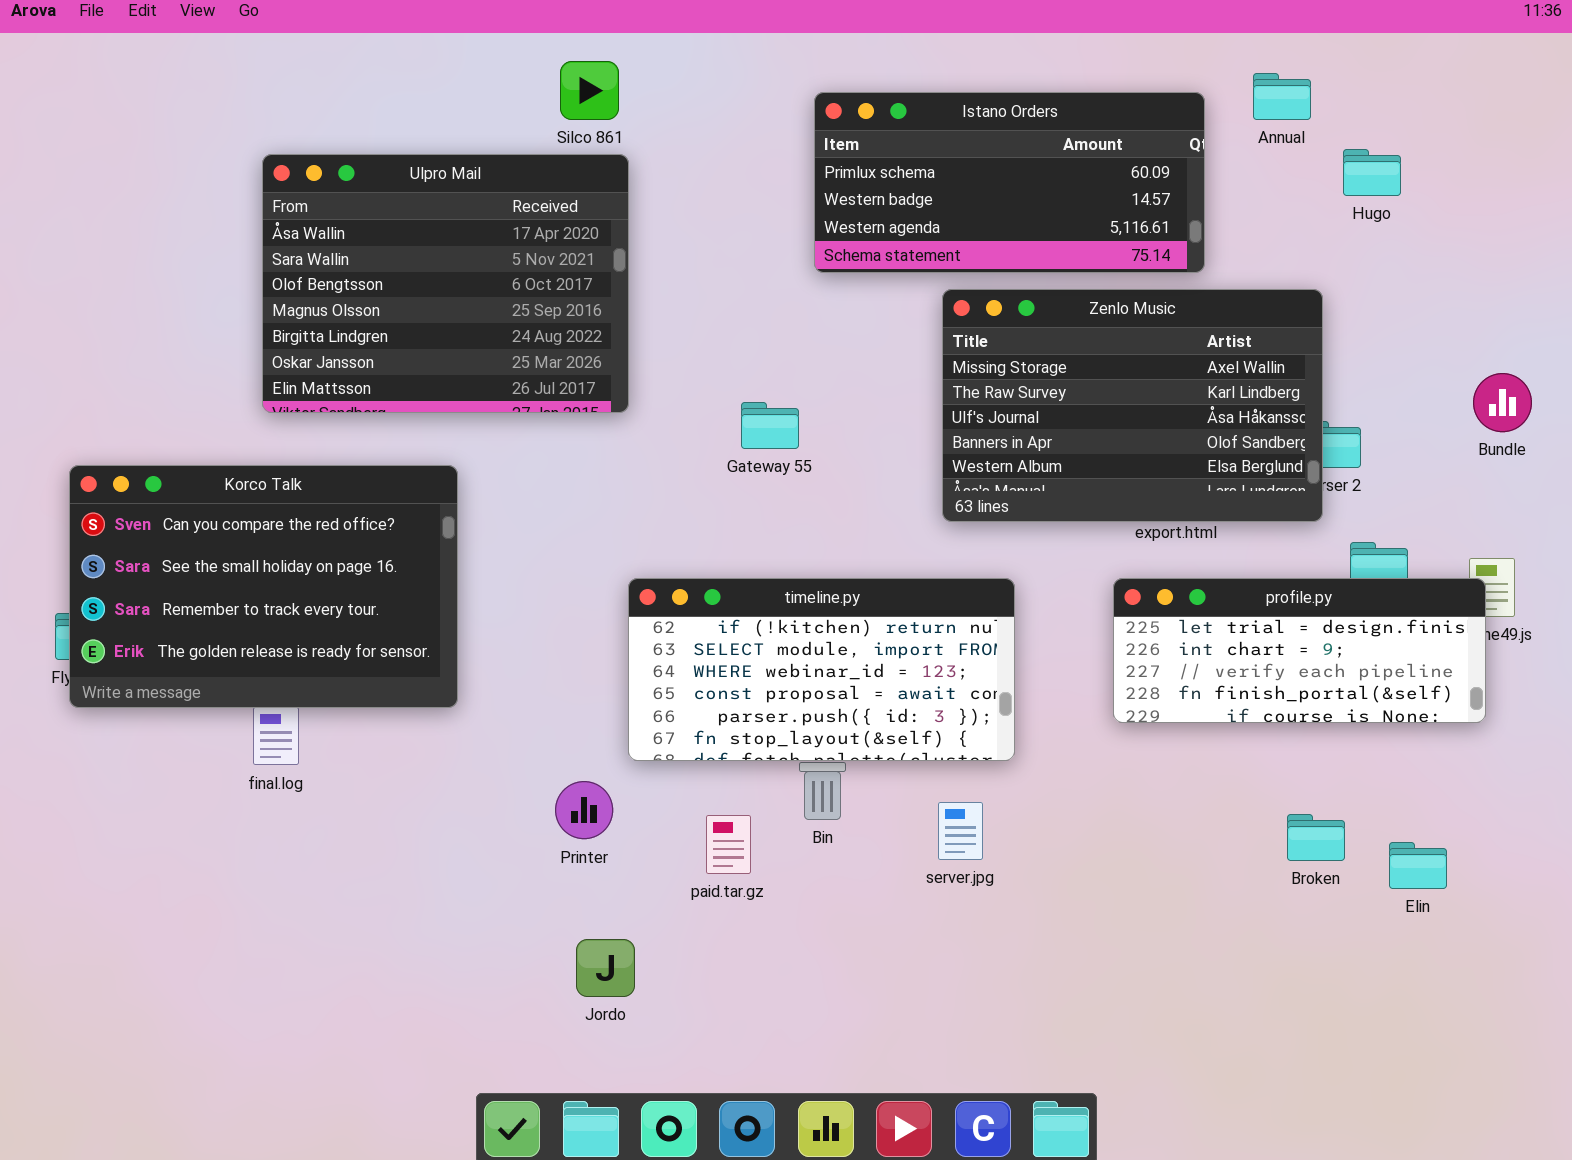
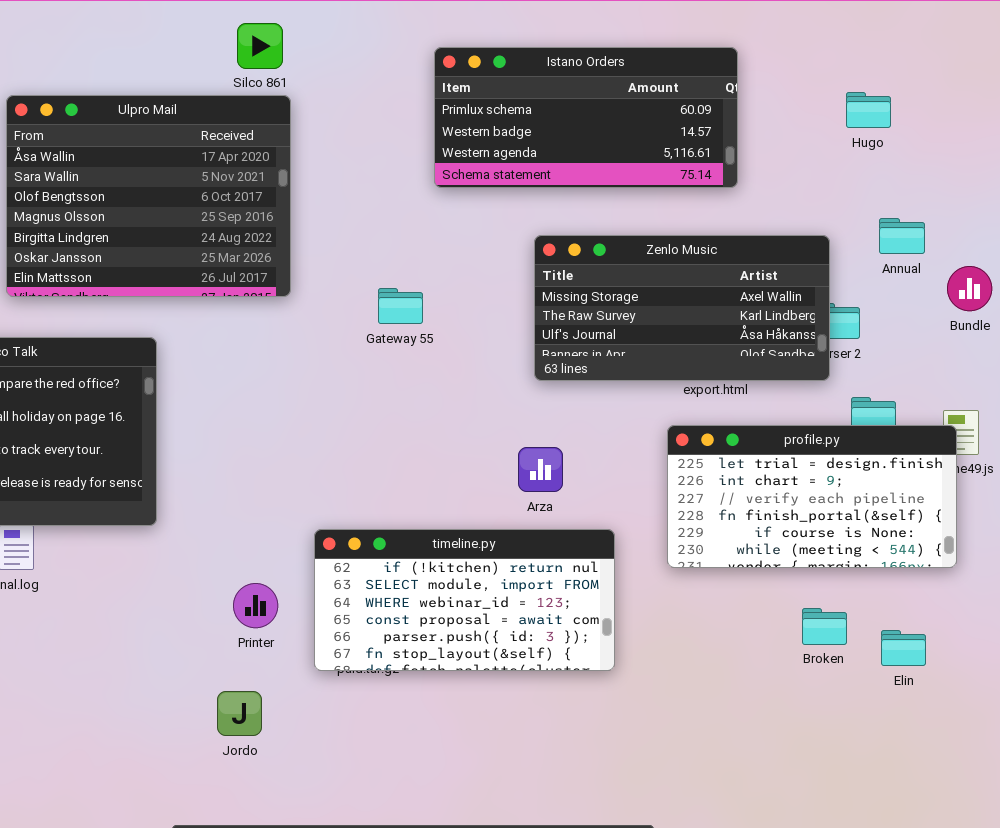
Annual: [1253,73,1311,120] -> [879,218,925,254], moved
Zenlo Music: [942,289,1323,522] -> [534,235,830,381], resized
timeline.py: [628,578,1015,761] -> [314,529,615,671], moved
profile.py: [1113,578,1486,723] -> [667,425,957,568], resized
Jordo: [576,939,635,997] -> [217,691,262,736], moved

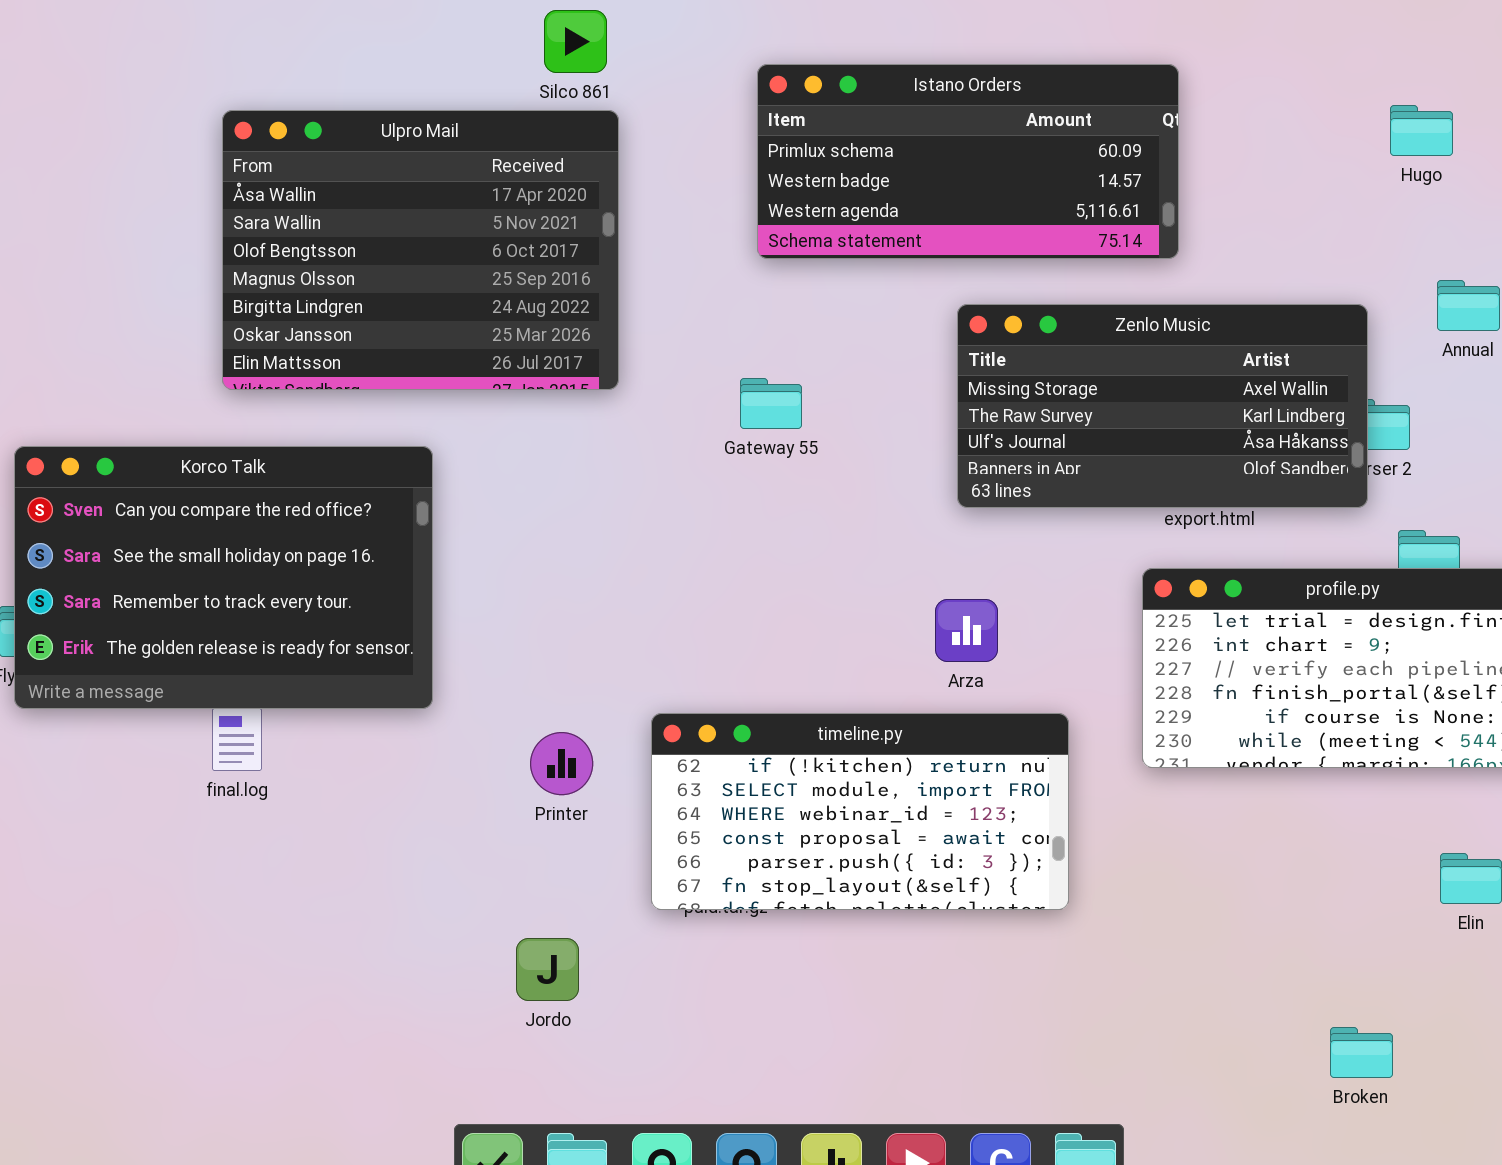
Istano Orders: [434,47,738,188] -> [757,64,1179,259], moved
Printer: [233,583,278,628] -> [530,732,593,795], moved
Broken: [802,608,847,645] -> [1330,1027,1393,1078], moved

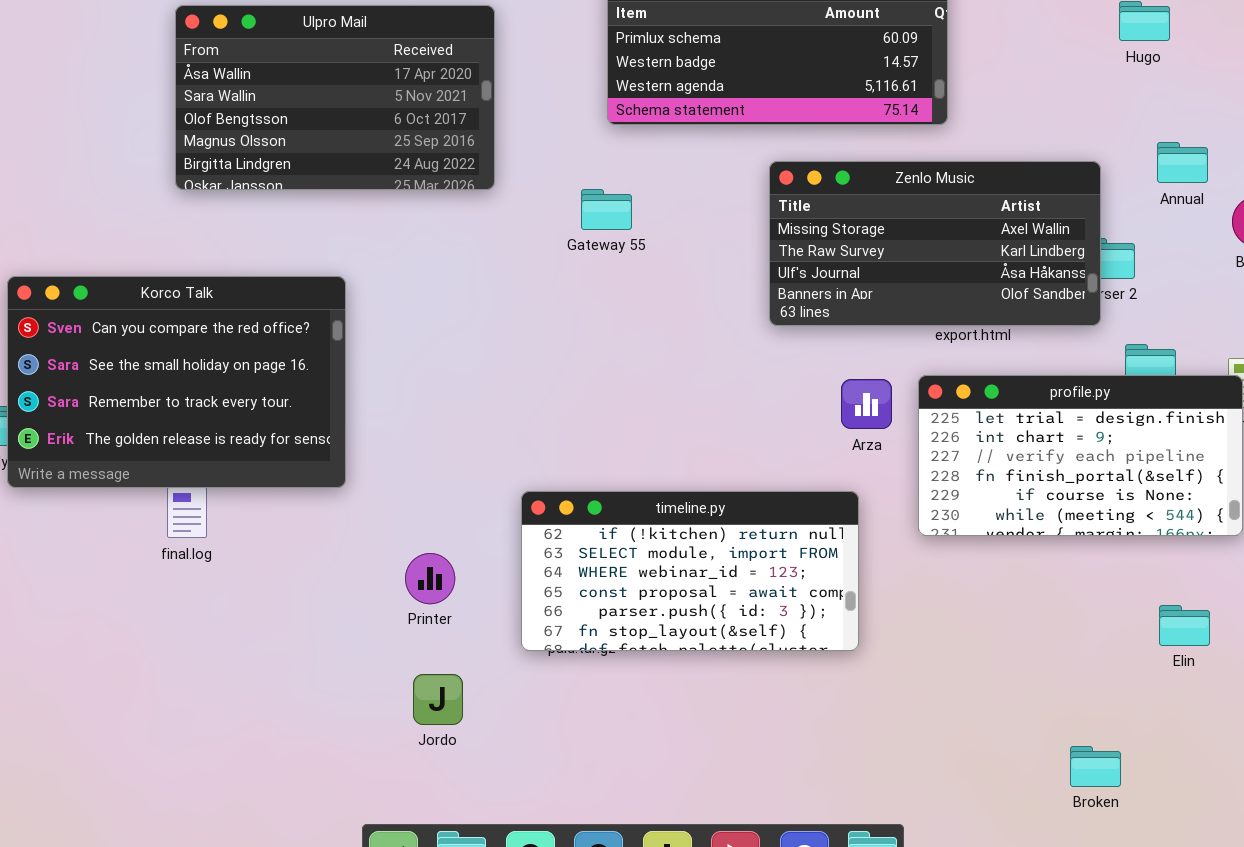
Ulpro Mail: [222,110,619,390] -> [175,5,495,190], resized
Gateway 55: [740,378,802,429] -> [581,189,632,230], moved
Arza: [935,599,998,662] -> [841,379,892,429], moved
Printer: [530,732,593,795] -> [405,553,455,604], moved

